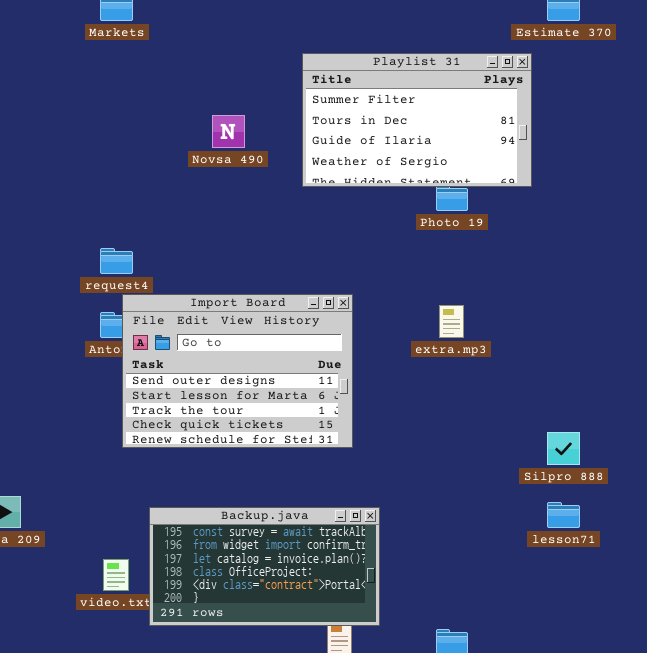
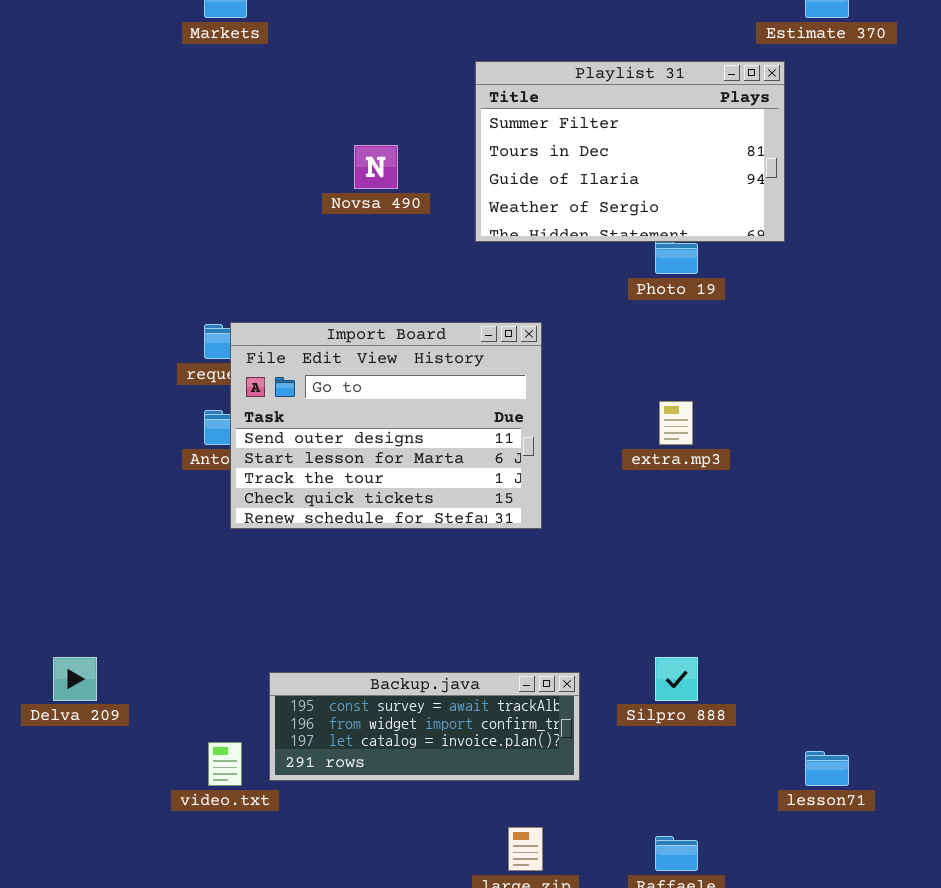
Import Board: [122,294,353,448] -> [230,322,542,529], moved
Silpro 888: [547,432,580,465] -> [655,657,698,701], moved
lesson71: [547,502,580,528] -> [805,751,849,786], moved
Backup.java: [149,507,380,626] -> [269,672,580,781], resized

